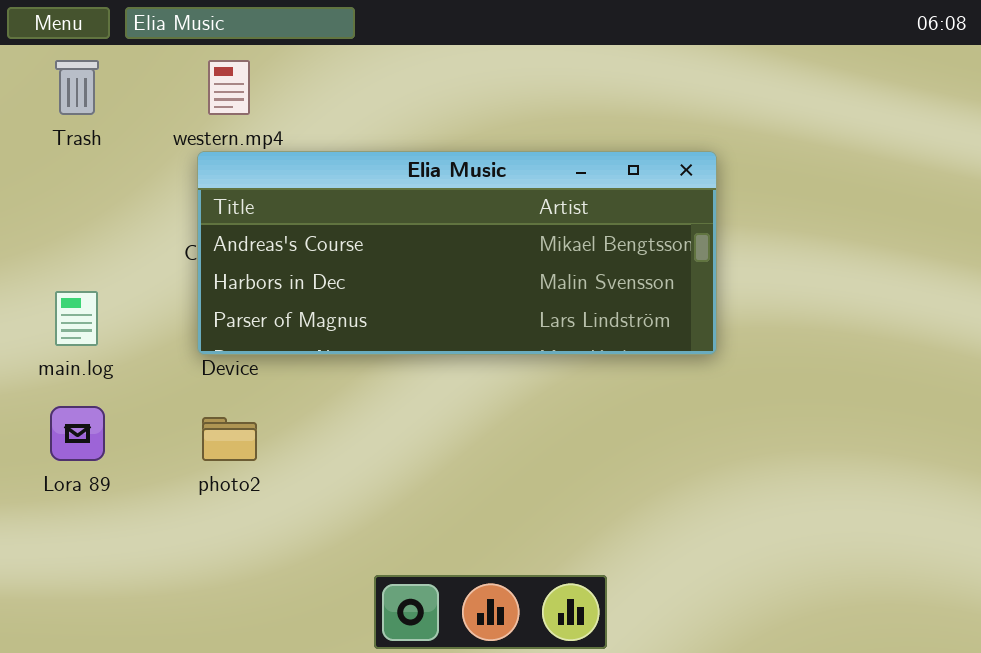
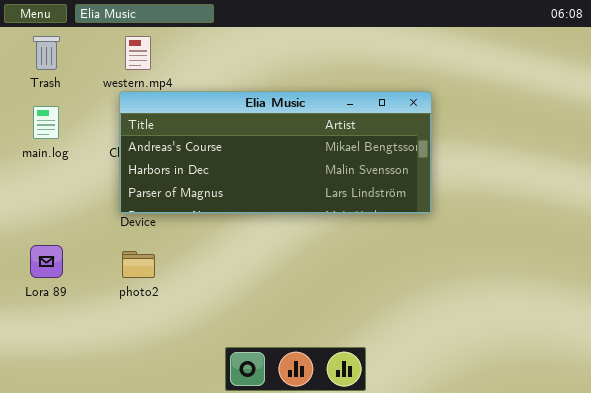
main.log: [55,291,98,346] -> [33,106,59,139], moved

